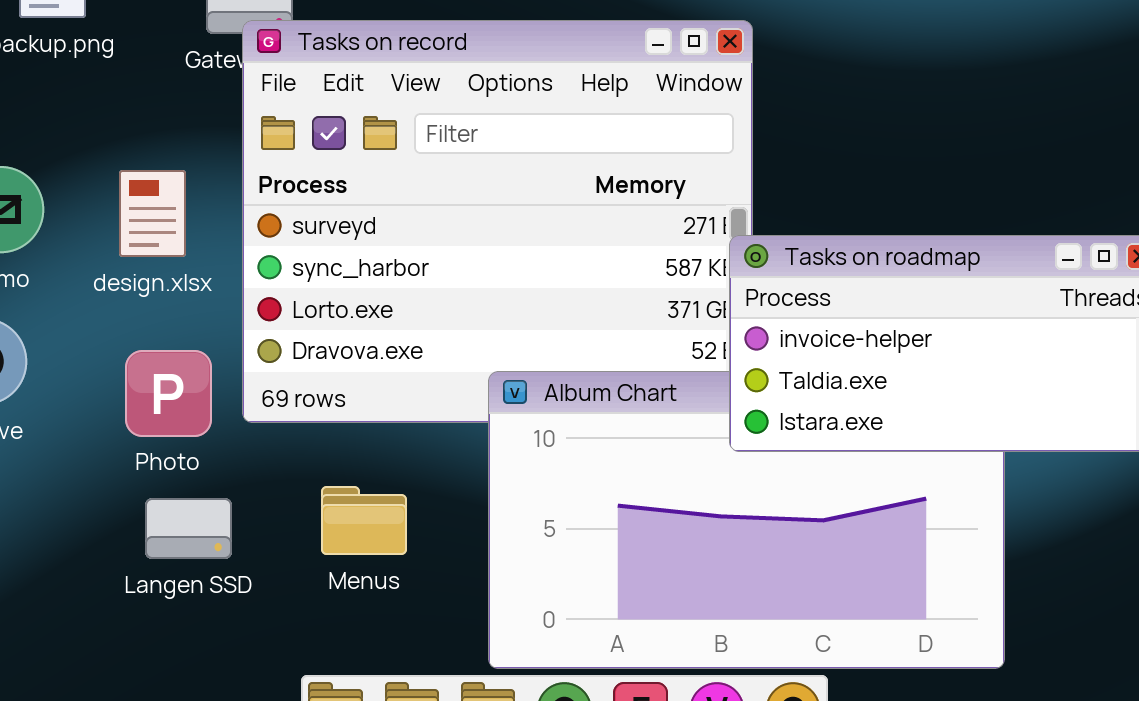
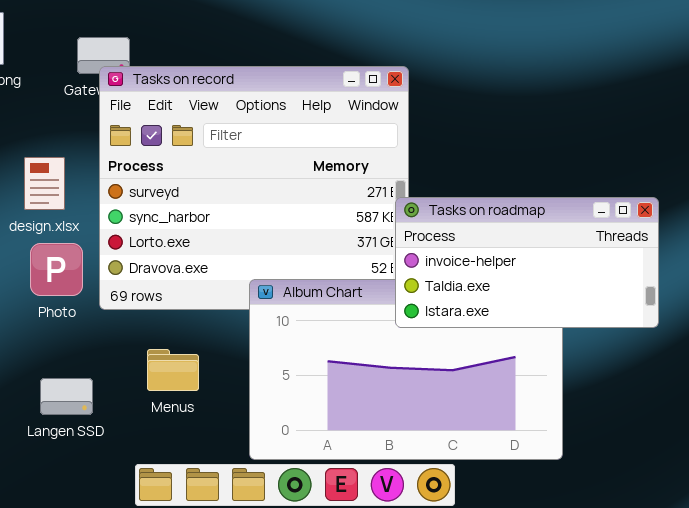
Photo: [125,350,212,437] -> [30,243,83,296], moved
Langen SSD: [145,498,232,559] -> [40,378,93,415], moved

